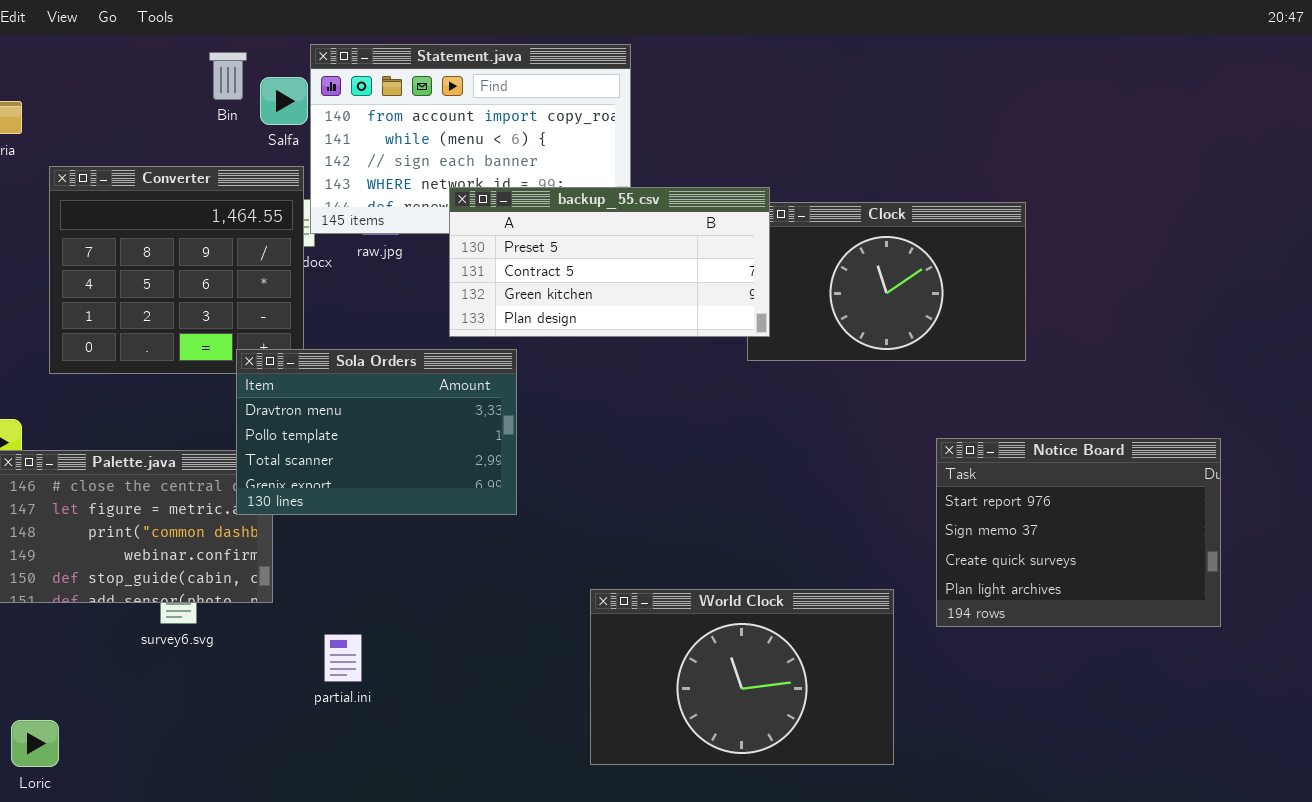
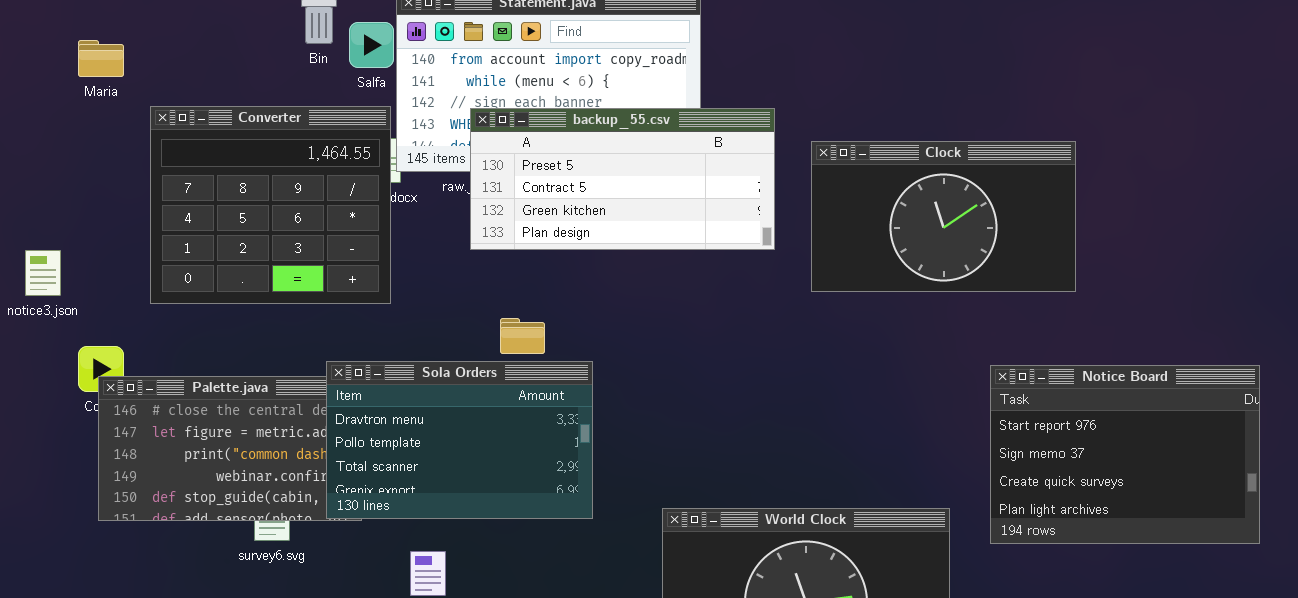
backup_55.csv: [449,187,770,337] -> [470,108,775,250], moved
Sola Orders: [236,349,517,515] -> [326,361,593,519], moved

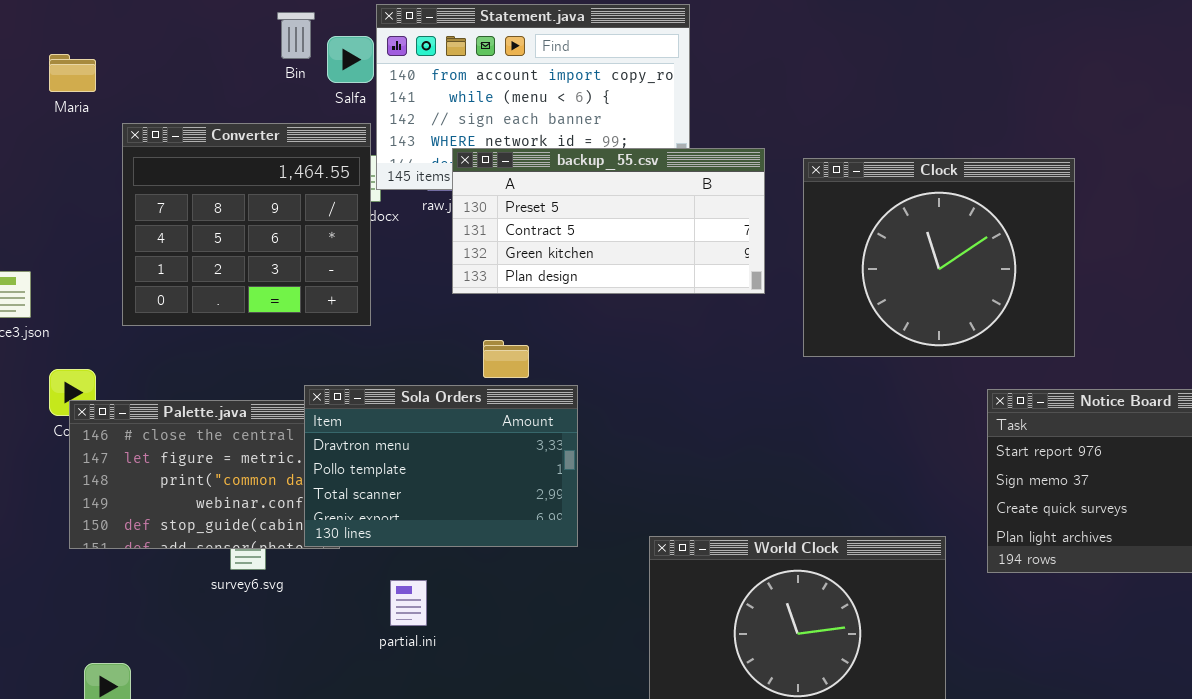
backup_55.csv: [470,108,775,250] -> [452,148,765,294], moved
Clock: [811,141,1076,292] -> [803,158,1075,357], resized

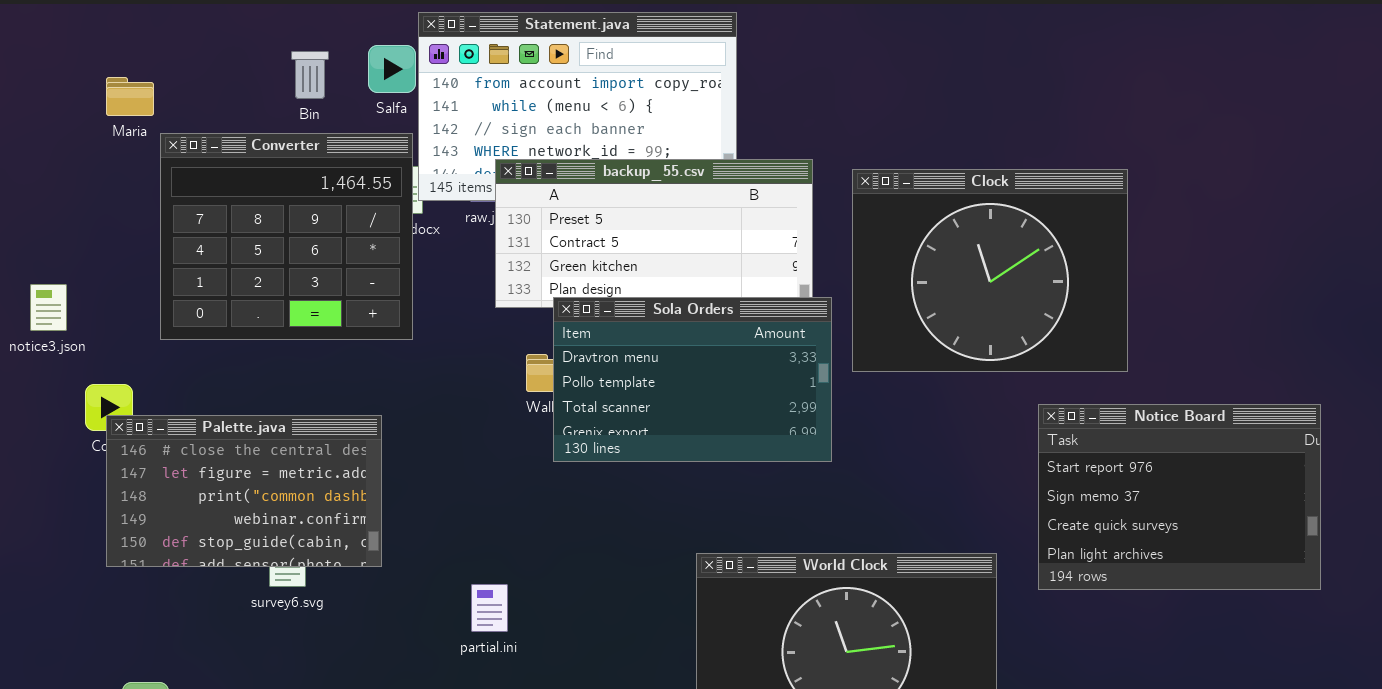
Bin: [277,12,315,59] -> [291,51,329,99], moved
Maria: [49,54,96,92] -> [106,77,154,116], moved
Sola Orders: [304,385,578,547] -> [553,297,832,462], moved
partial.ini: [390,580,427,626] -> [471,584,508,632], moved

